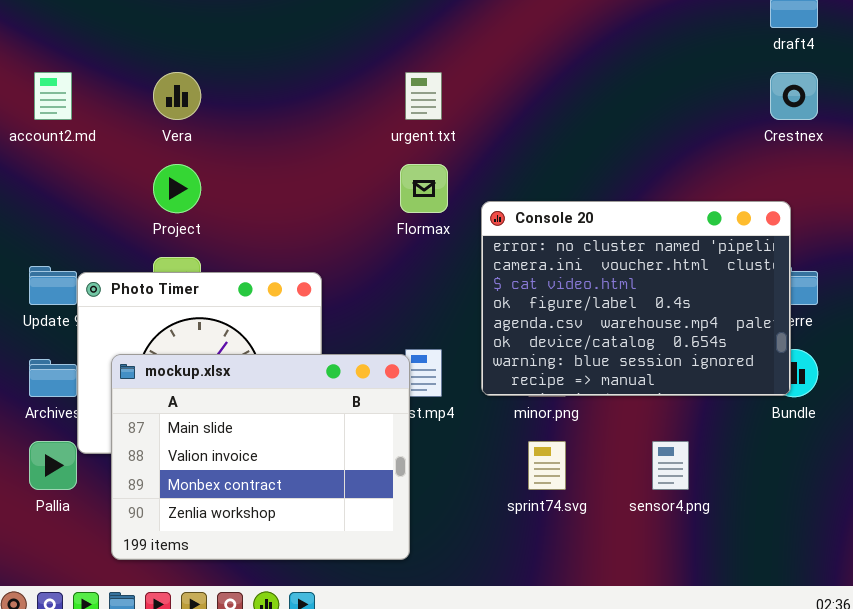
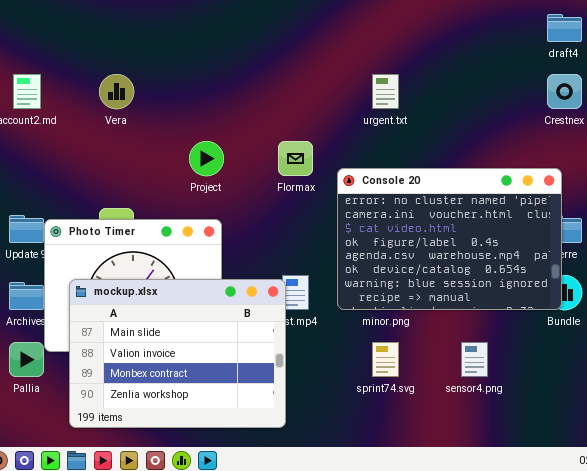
urgent.txt: [405,72,442,120] -> [372,74,399,109], moved
Project: [153,164,201,213] -> [189,141,224,176], moved

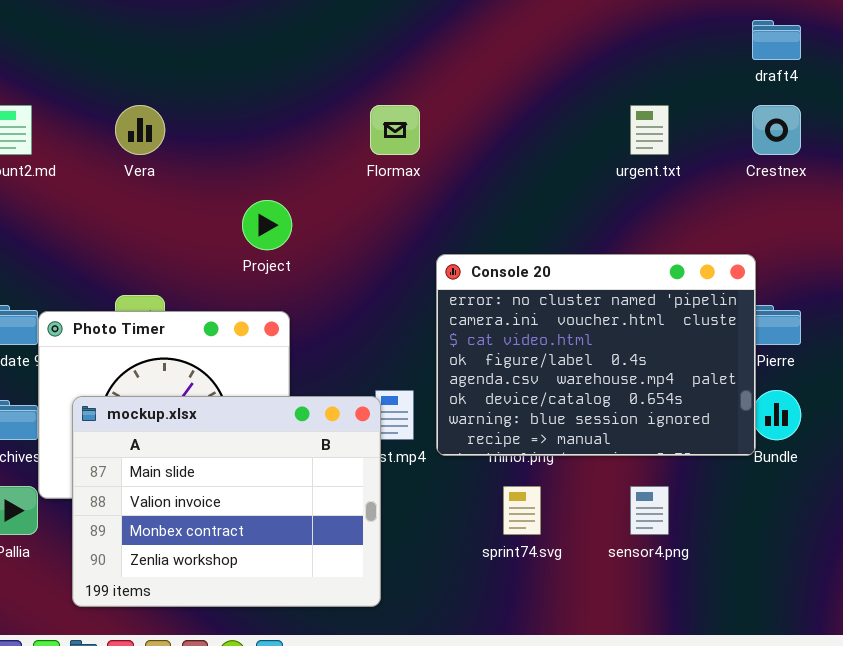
urgent.txt: [372,74,399,109] -> [630,105,669,155], moved
Flormax: [278,141,313,176] -> [370,105,420,155], moved
Console 20: [337,168,562,310] -> [436,254,756,456], moved

